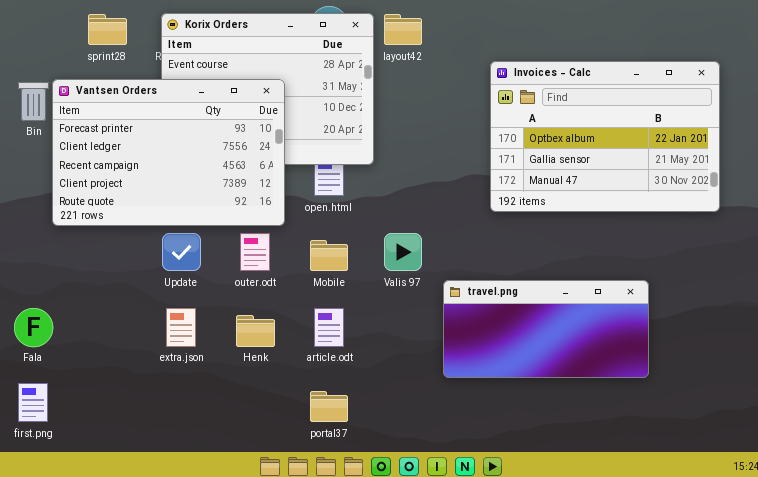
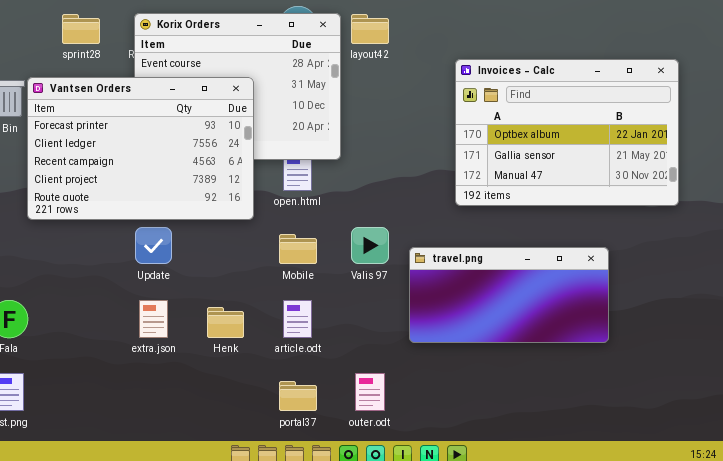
outer.odt: [240,233,270,271] -> [355,373,385,411], moved
travel.png: [443,280,649,378] -> [409,247,609,343], moved

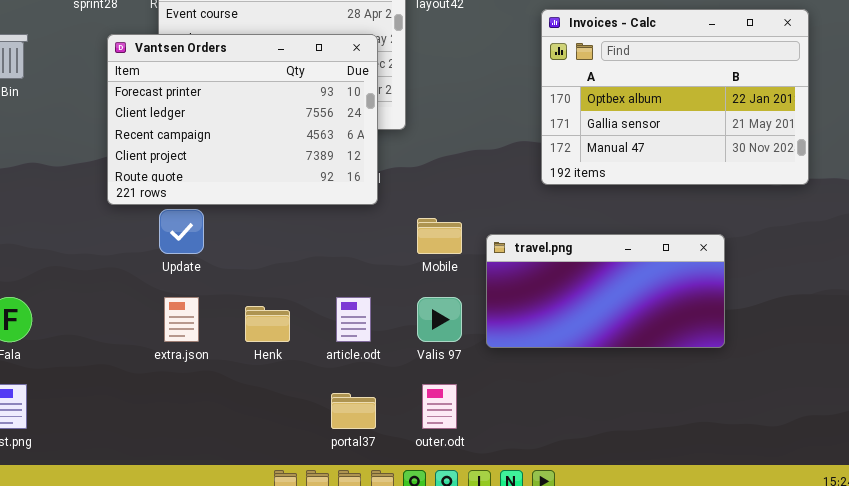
Vantsen Orders: [27,77,254,220] -> [107,34,378,205], moved
Valis 97: [351,227,389,264] -> [417,297,462,342], moved
Mobile: [279,234,317,264] -> [417,218,462,254], moved

